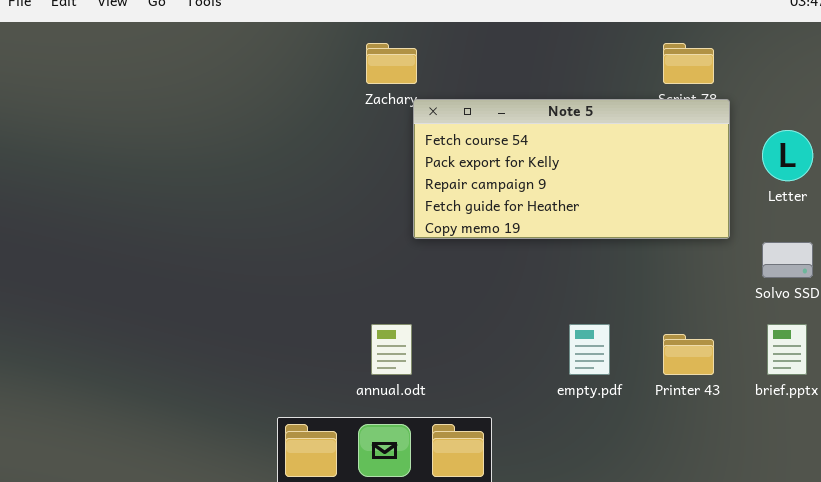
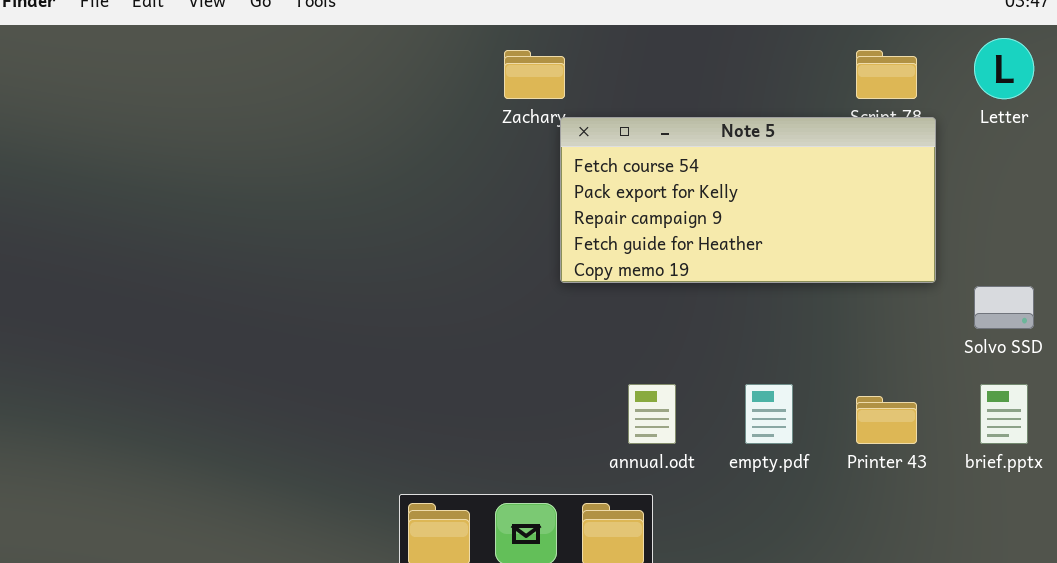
Letter: [762,130,813,181] -> [974,38,1034,99], moved
annual.odt: [371,324,412,375] -> [628,384,676,444], moved

